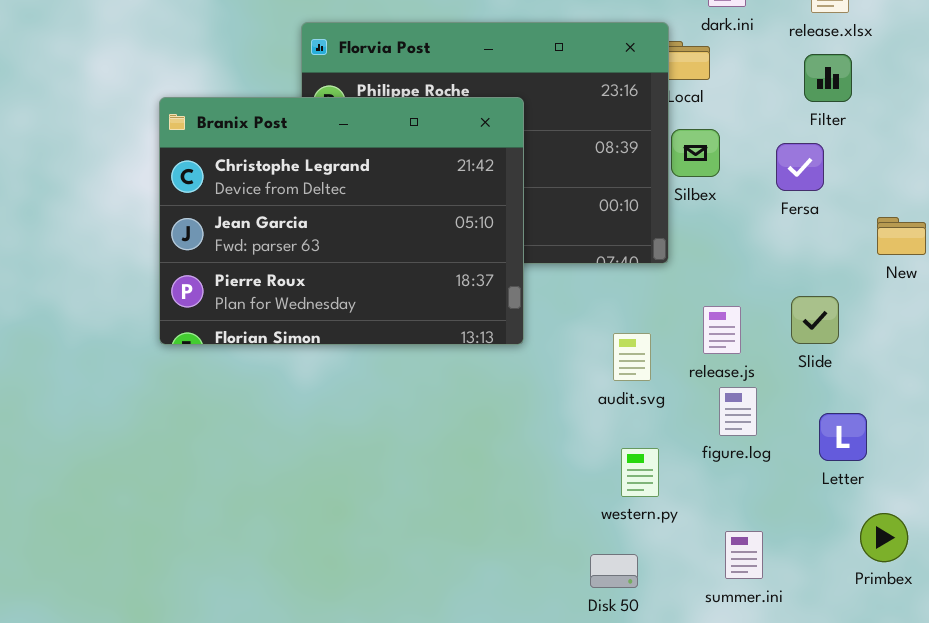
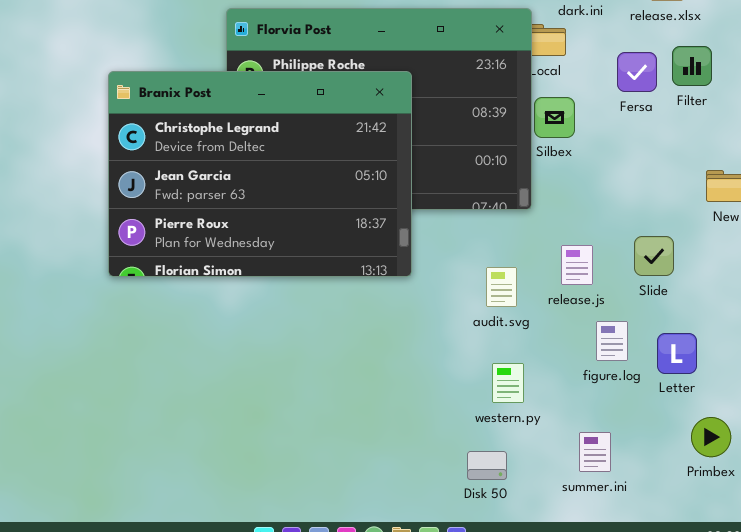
Filter: [804,54,852,102] -> [672,46,712,86], moved
Fersa: [776,143,824,191] -> [617,52,657,92], moved
figure.log: [719,387,757,436] -> [596,321,628,361], moved

